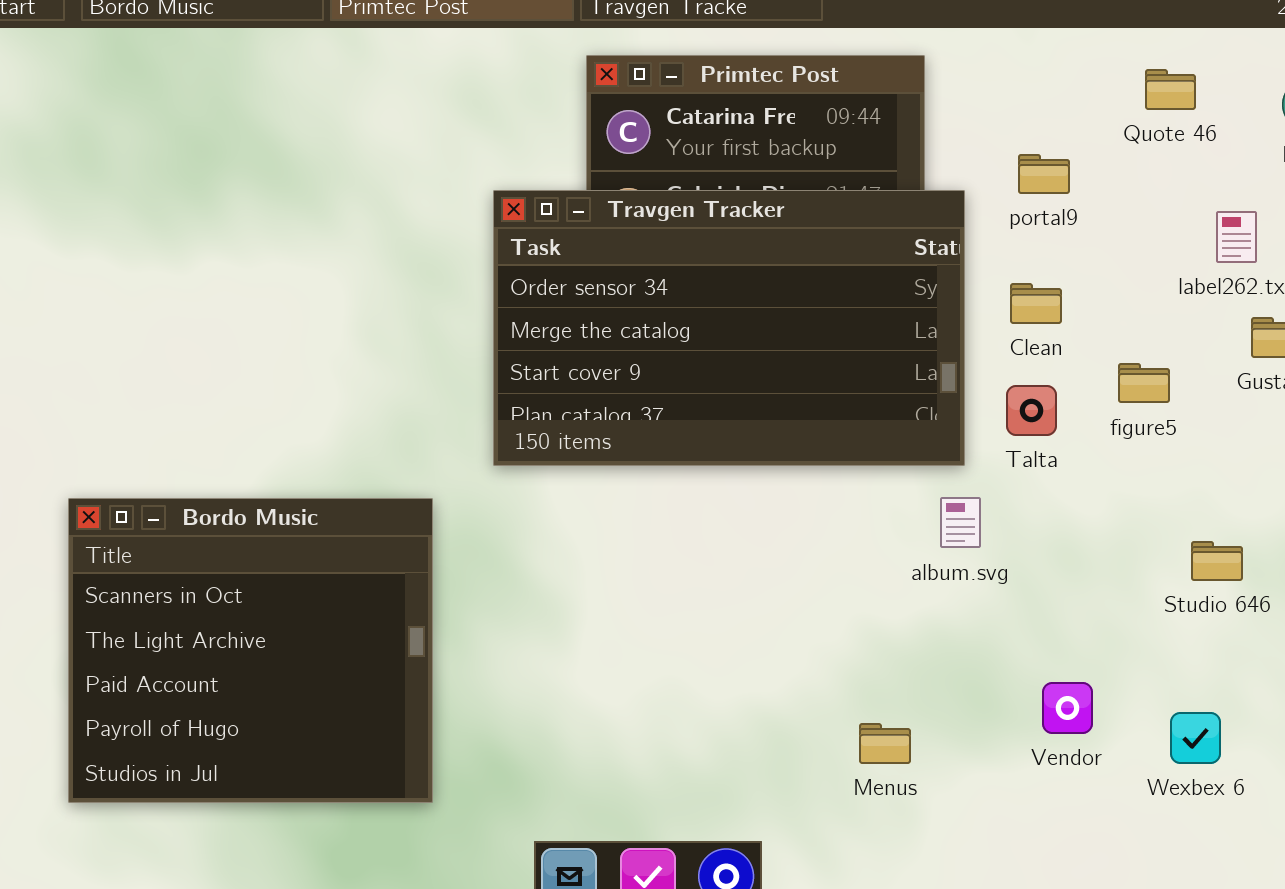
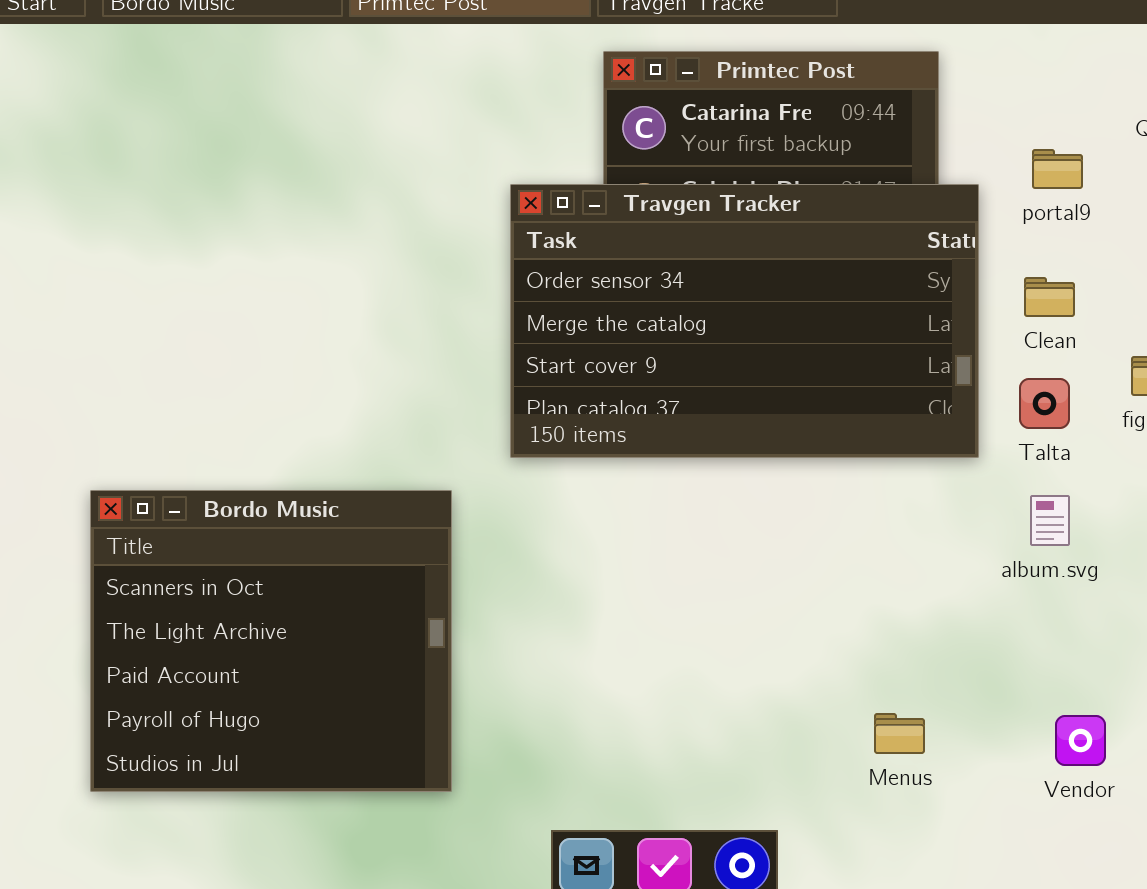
album.svg: [940,497,981,548] -> [1030,495,1070,546], moved
Vendor: [1042,682,1093,734] -> [1055,715,1106,766], moved

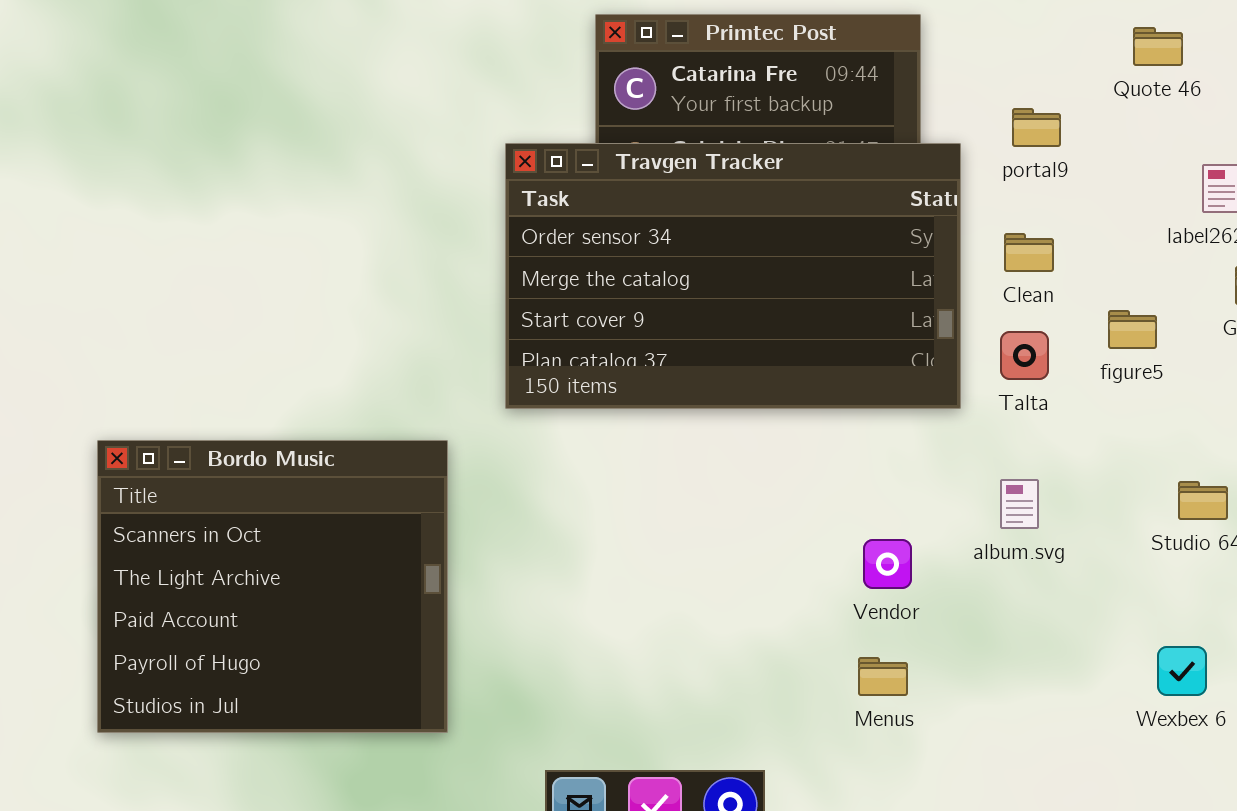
album.svg: [1030,495,1070,546] -> [1000,479,1039,529], moved
Vendor: [1055,715,1106,766] -> [863,539,912,589], moved

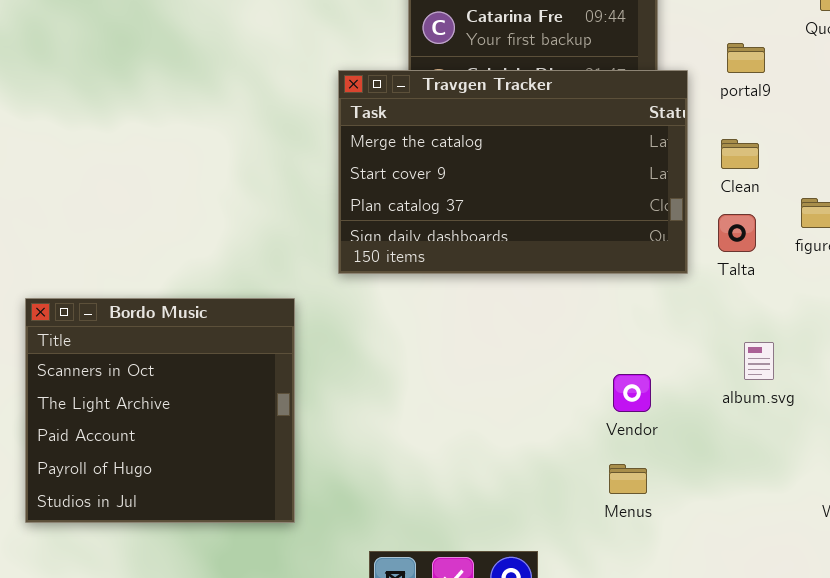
Travgen Tracker: [505,143,961,409] -> [338,70,688,274], scrolled down 1 row
album.svg: [1000,479,1039,529] -> [744,342,774,380], moved

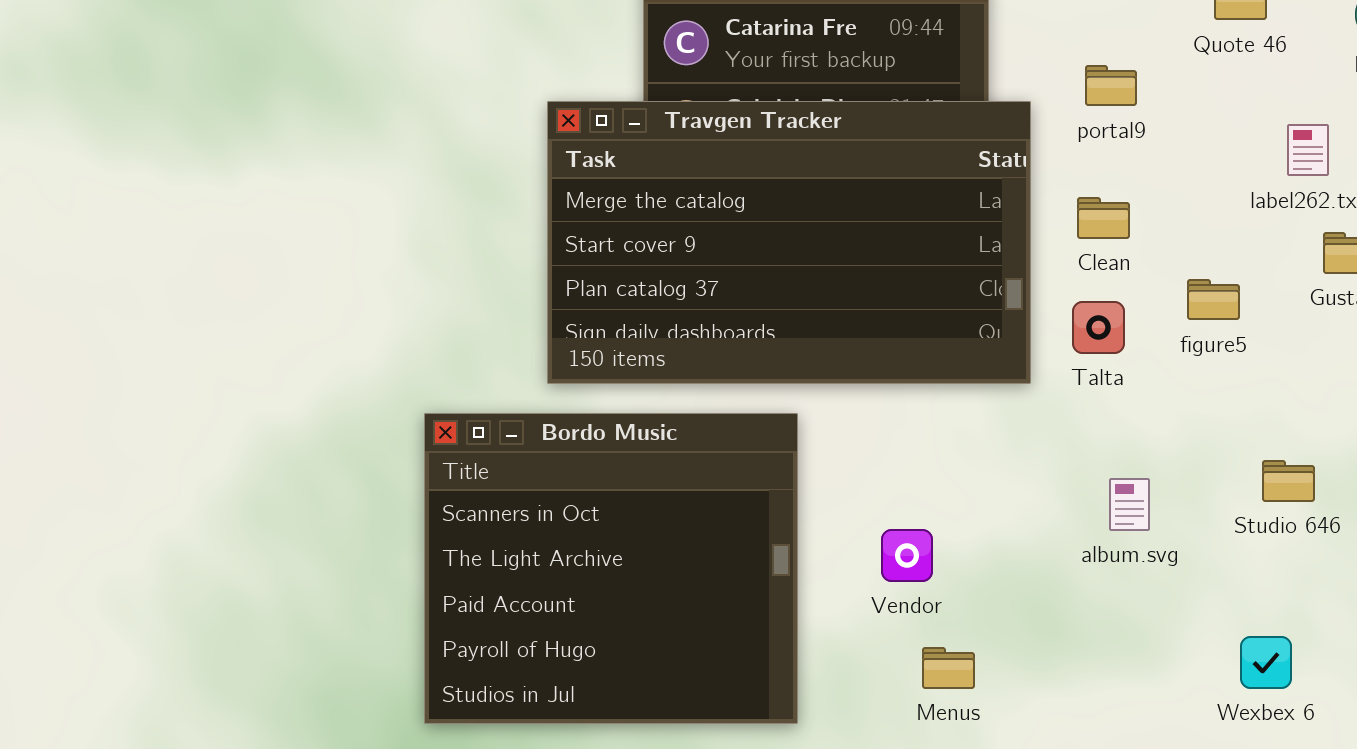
Bordo Music: [25,298,295,523] -> [424,413,798,724], moved
Vendor: [613,374,651,412] -> [881,529,933,582], moved

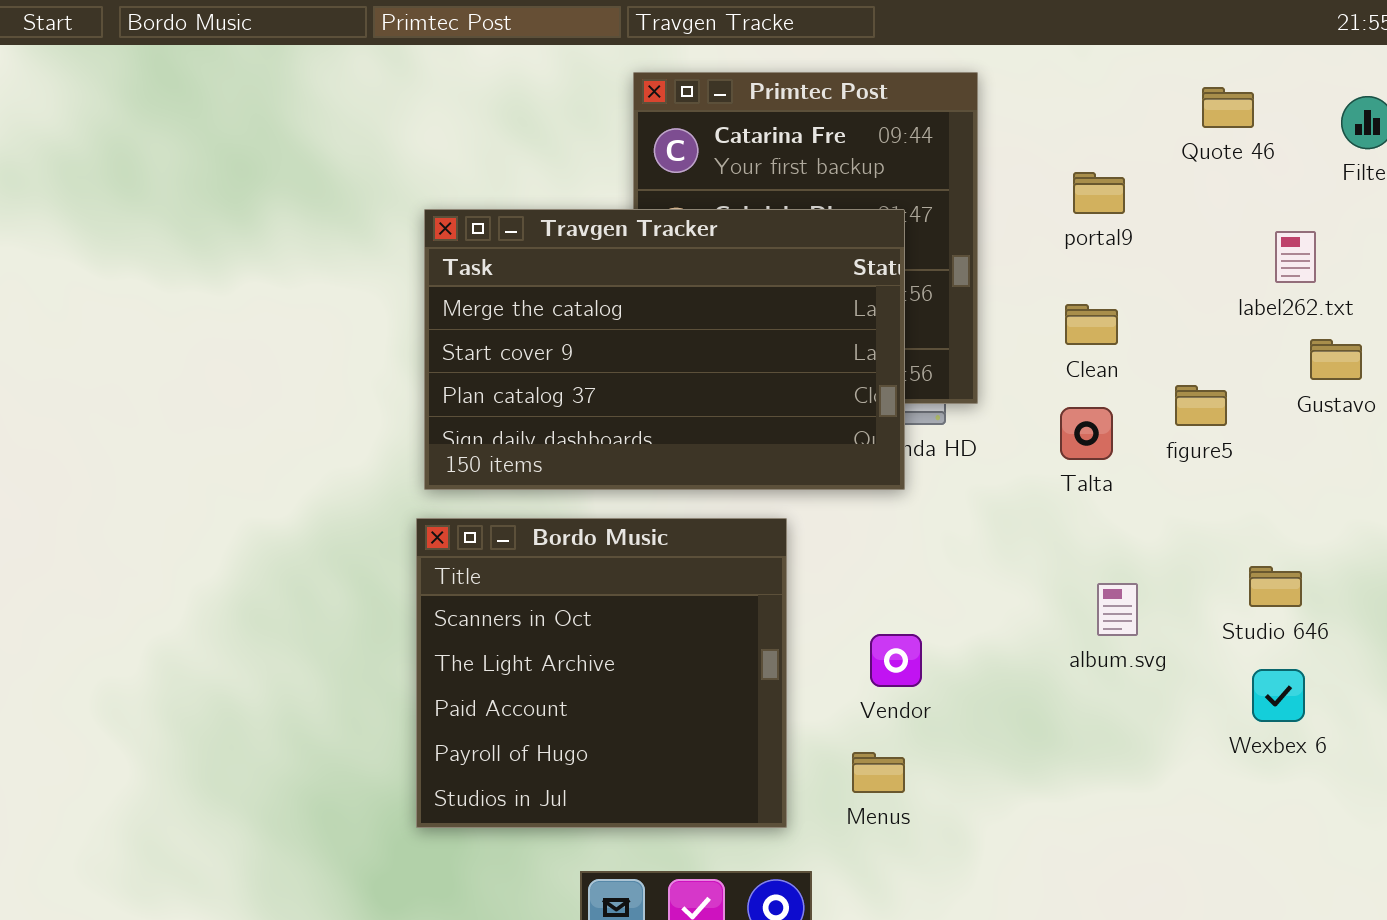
Travgen Tracker: [547,101,1031,384] -> [424,209,905,490], moved
Wexbex 6: [1240,636,1292,689] -> [1252,669,1305,722], moved
Menus: [922,647,975,689] -> [852,752,905,793], moved

